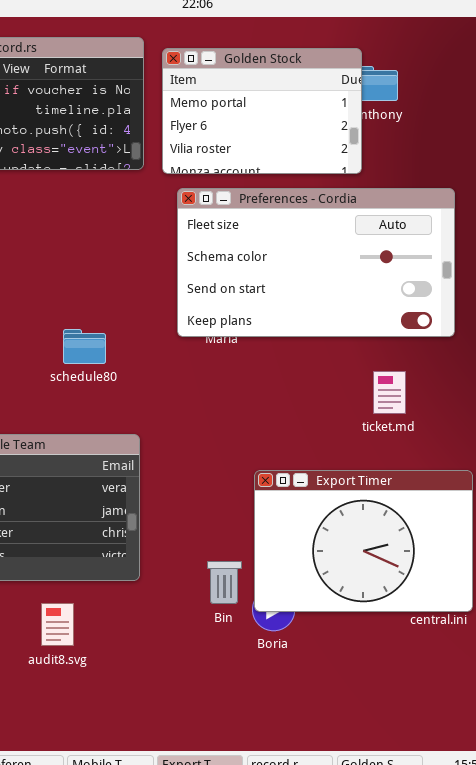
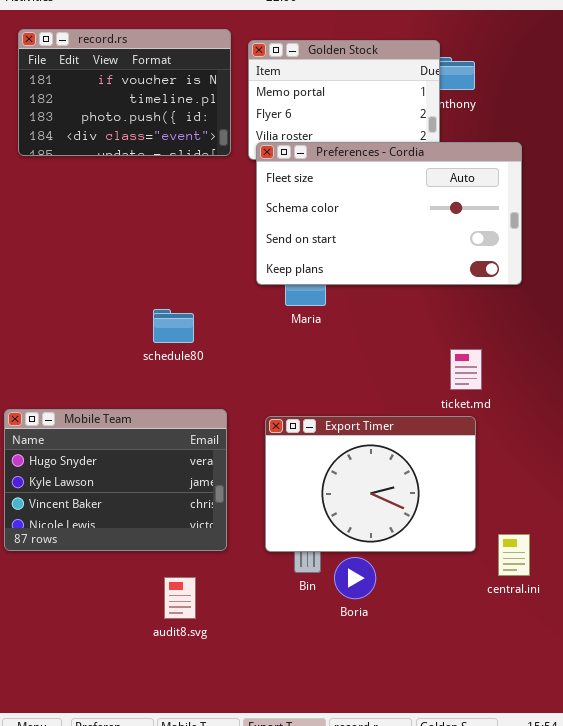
Preferences - Cordia: [177,188,455,337] -> [256,142,522,285], moved
Export Timer: [254,470,473,612] -> [265,416,476,552], moved
audit8.svg: [41,603,74,646] -> [164,577,196,619], moved

